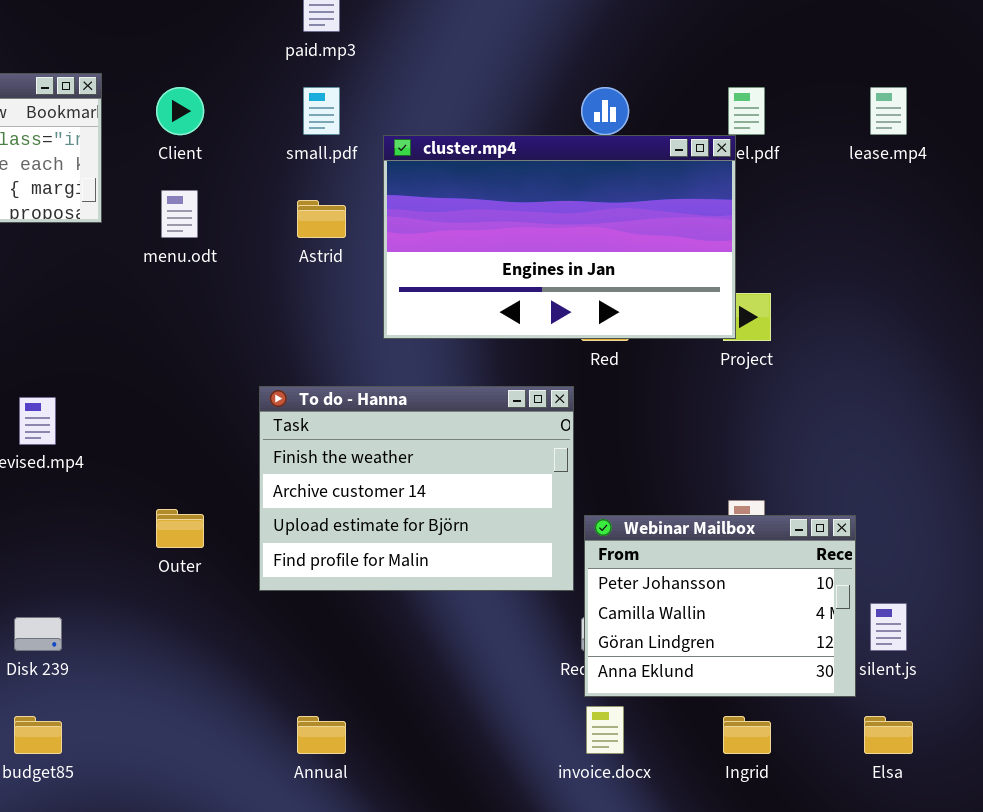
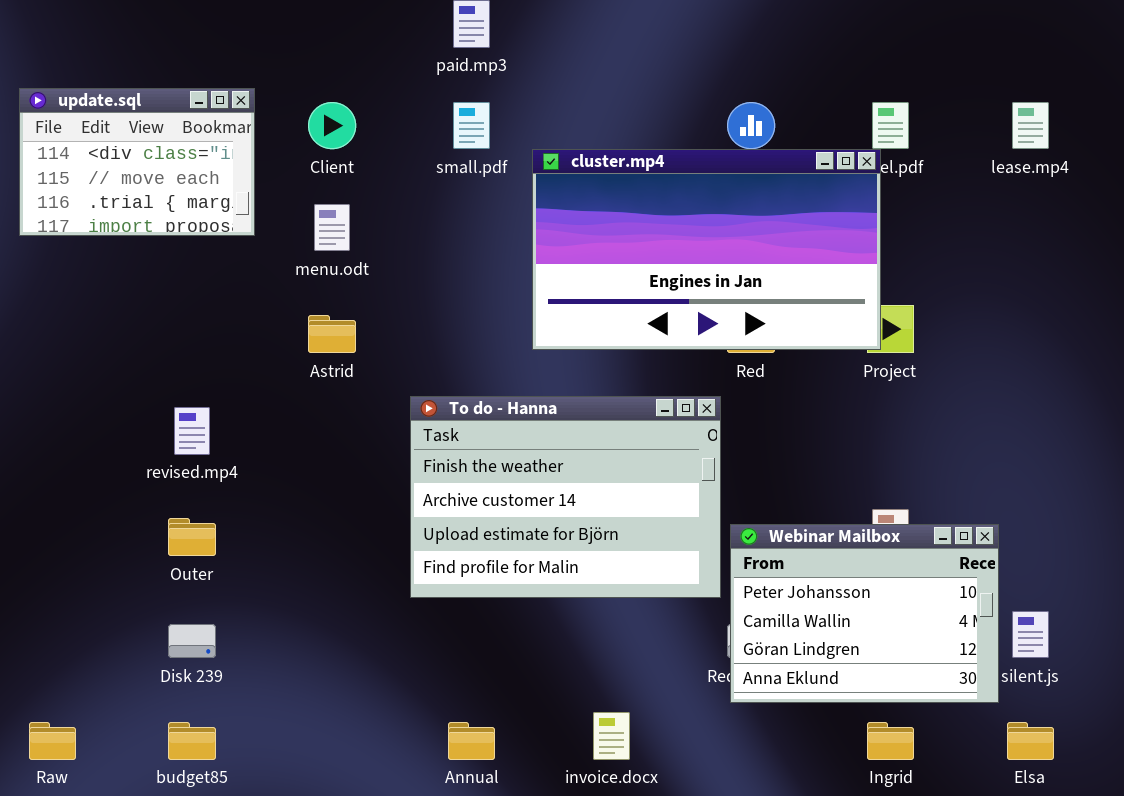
Astrid: [297,200,346,238] -> [308,315,356,353], moved
Outer: [156,509,204,548] -> [168,518,216,556], moved
invoice.docx: [586,706,624,754] -> [593,712,630,760], moved

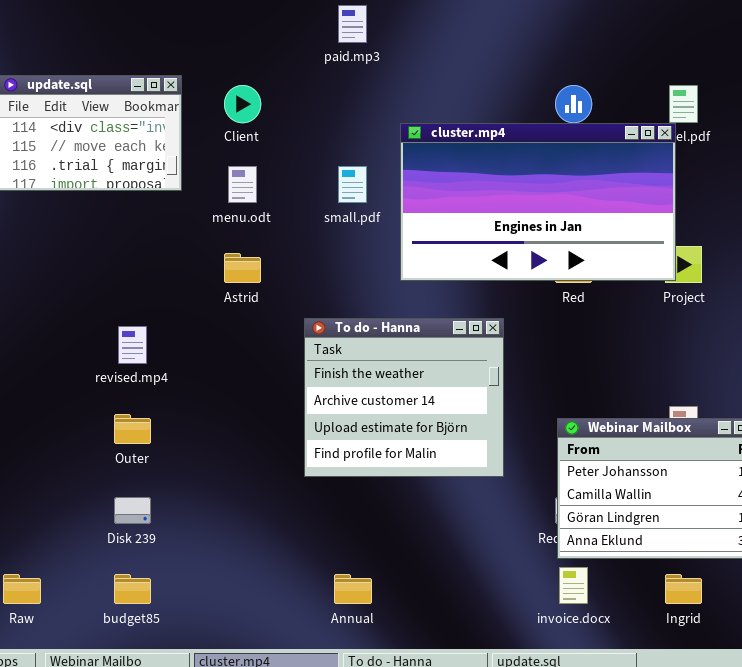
small.pdf: [453,102,490,149] -> [338,166,367,203], moved
To do - Hanna: [410,396,721,598] -> [304,318,504,477], resized
invoice.docx: [593,712,630,760] -> [559,567,588,604], moved

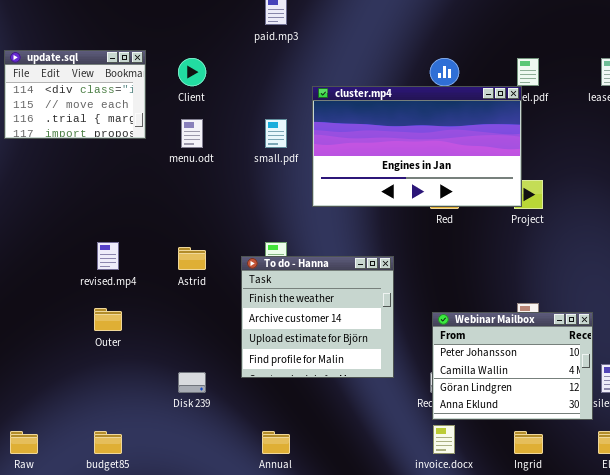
Astrid: [224,253,261,283] -> [178,247,206,270], moved
To do - Hanna: [304,318,504,477] -> [241,256,394,378], moved
Disk 239: [114,497,151,524] -> [178,372,206,393], moved

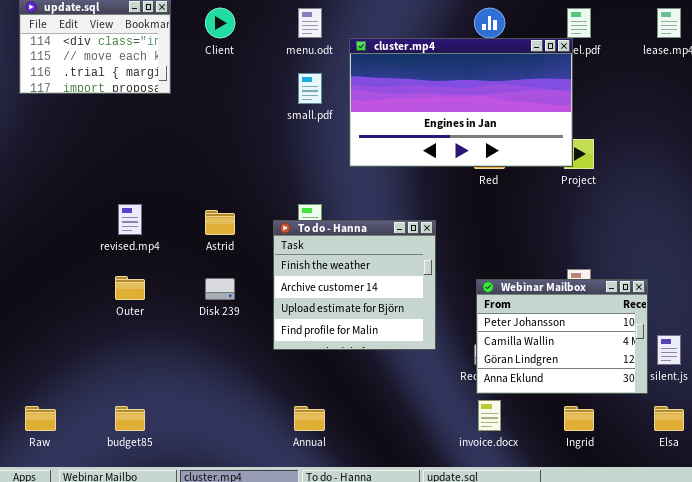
menu.odt: [181,119,203,148] -> [298,8,322,38], moved
Disk 239: [178,372,206,393] -> [205,278,235,300], moved

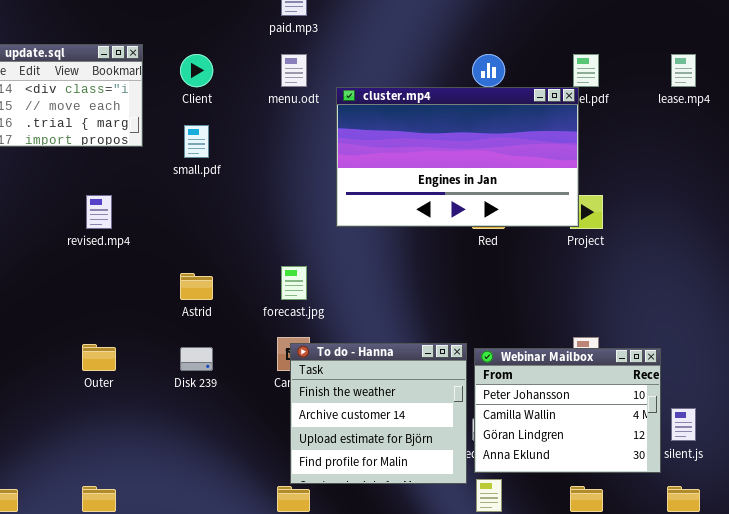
small.pdf: [298,73,322,104] -> [184,125,209,158], moved
revised.mp4: [118,204,142,235] -> [86,195,112,229], moved
To do - Hanna: [273,220,436,350] -> [290,343,467,484], moved

